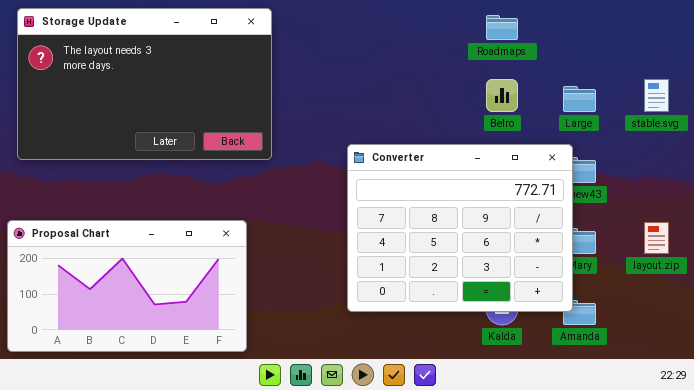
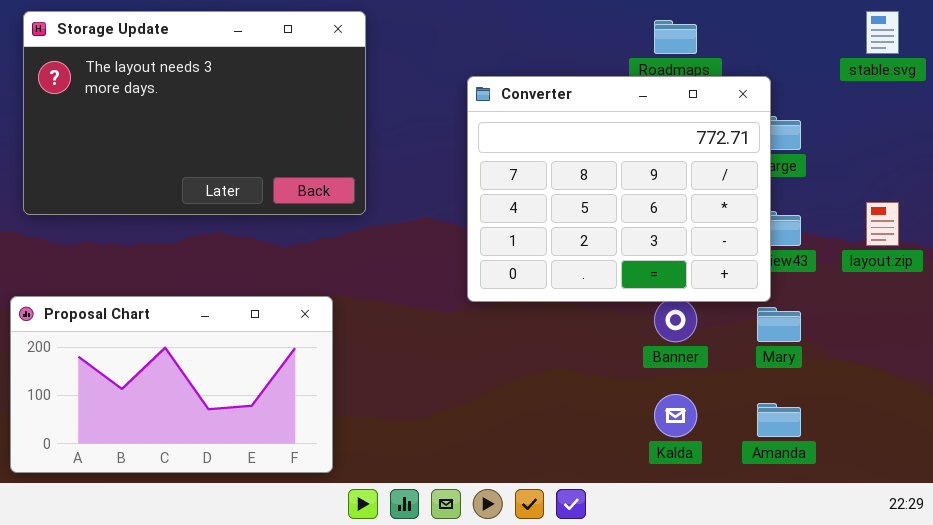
stable.svg: [644,79,669,112] -> [866,11,899,54], moved
Converter: [347,144,573,312] -> [467,76,771,302], moved
layout.zip: [644,222,669,254] -> [866,202,899,246], moved

